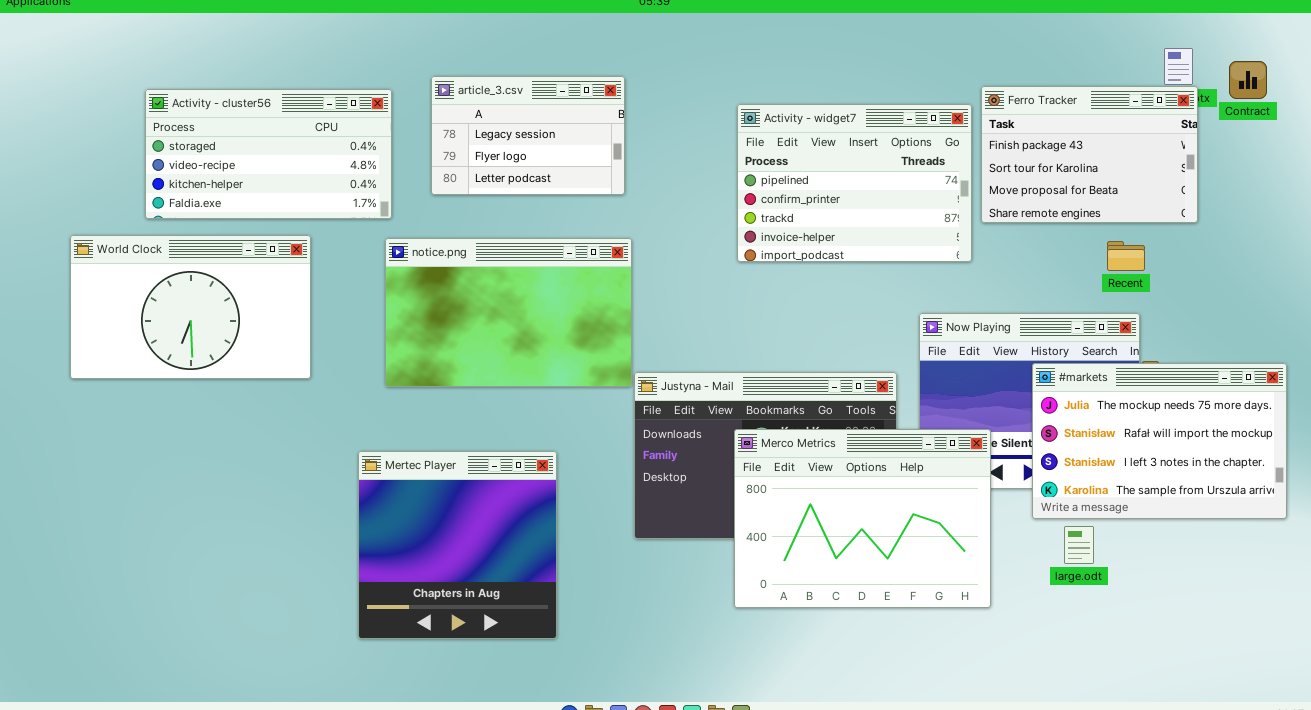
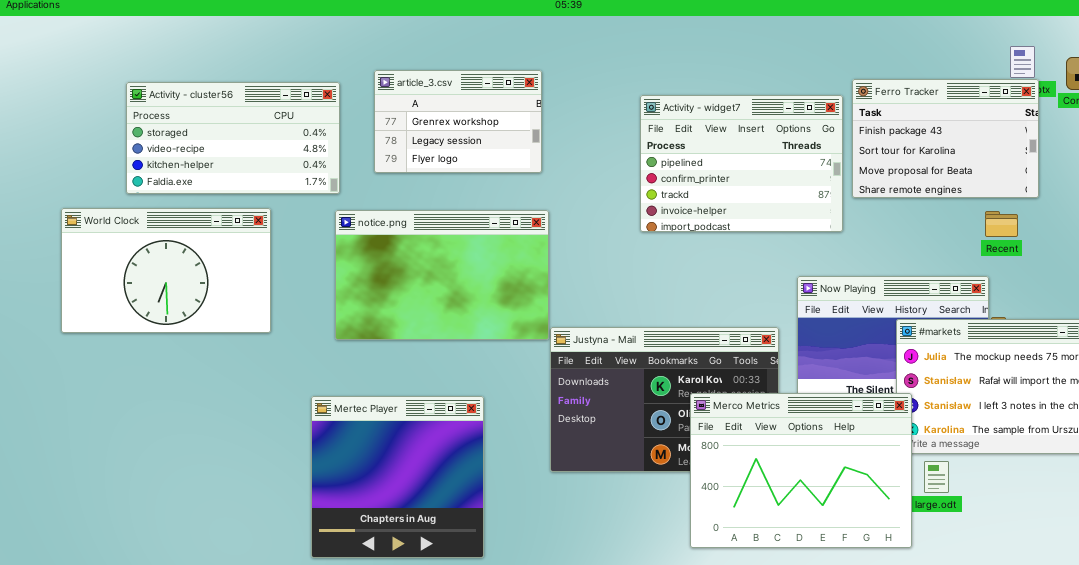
article_3.csv: [431,76,625,195] -> [374,70,542,173], scrolled up 1 row
Recent: [1107,241,1145,271] -> [985,211,1018,237], moved
Merco Metrics: [734,429,991,608] -> [690,393,912,548], moved

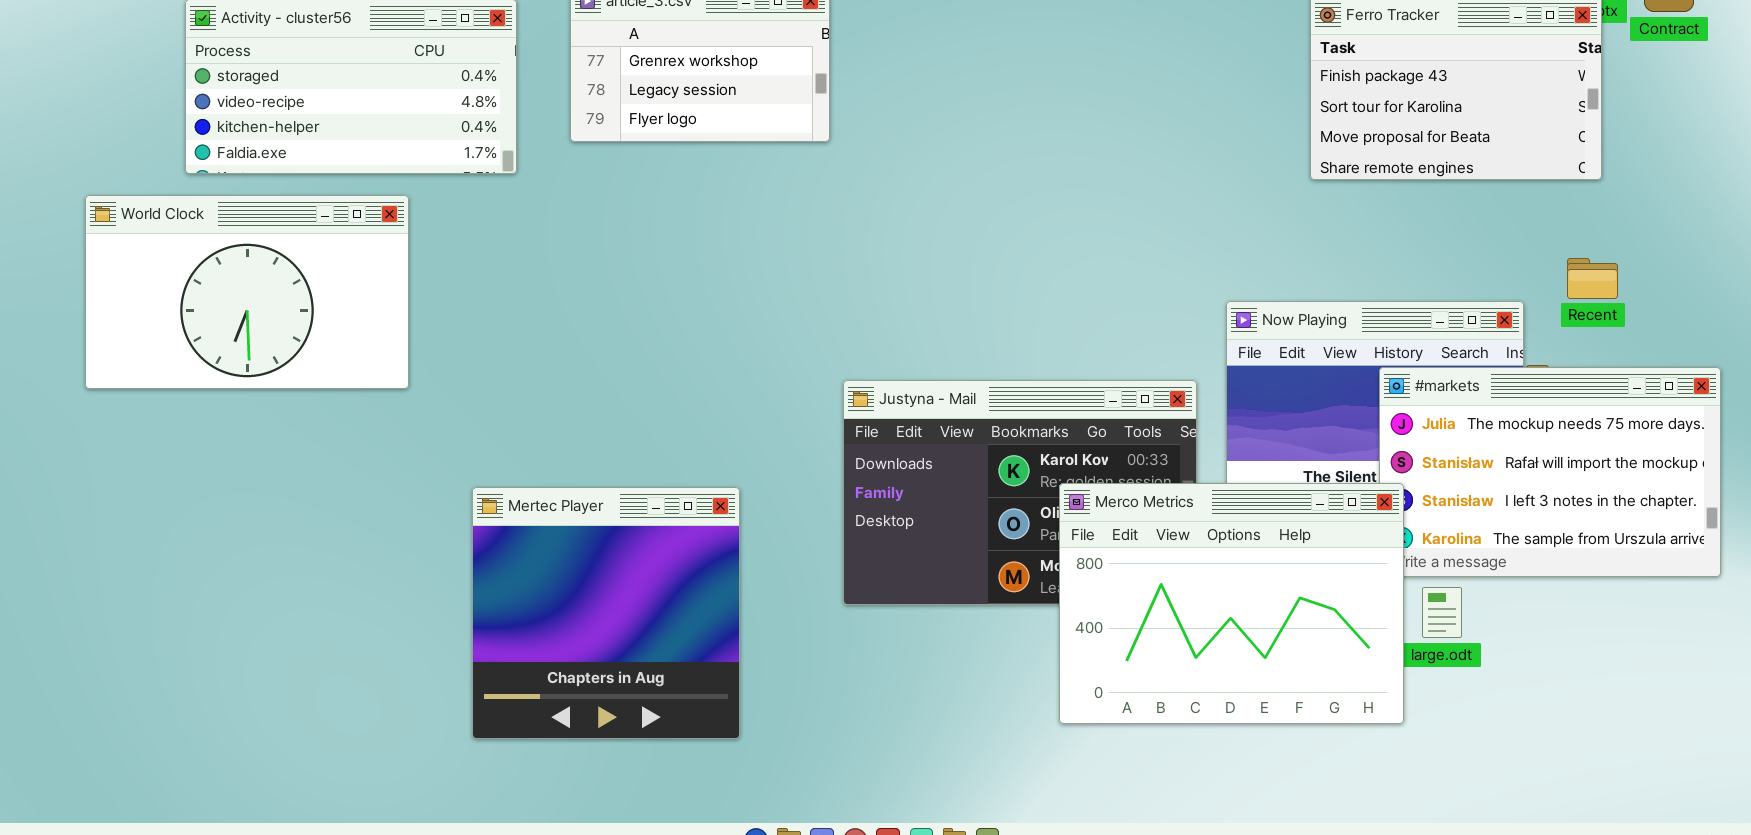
Activity - widget7: [640,95,843,232] -> none, closed
notice.png: [335,210,549,340] -> none, closed
Recent: [985,211,1018,237] -> [1567,258,1618,299], moved

